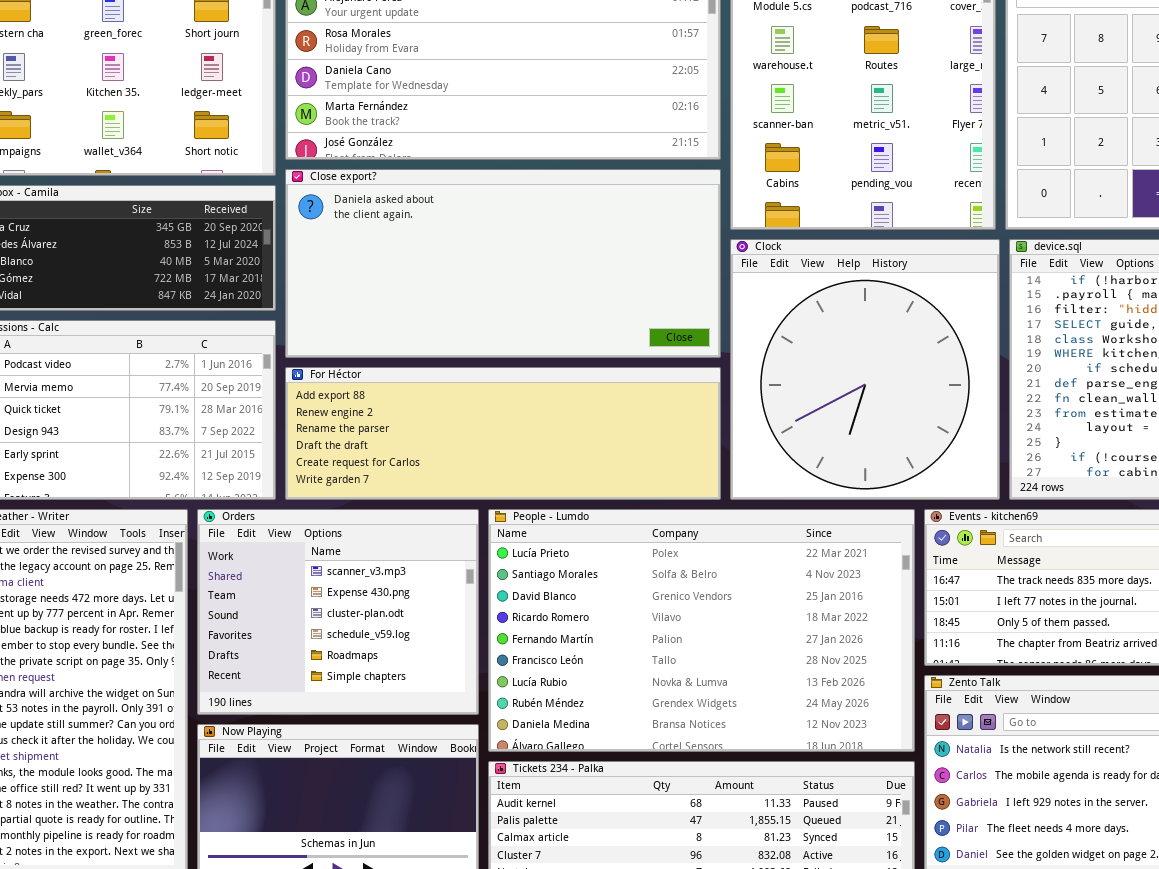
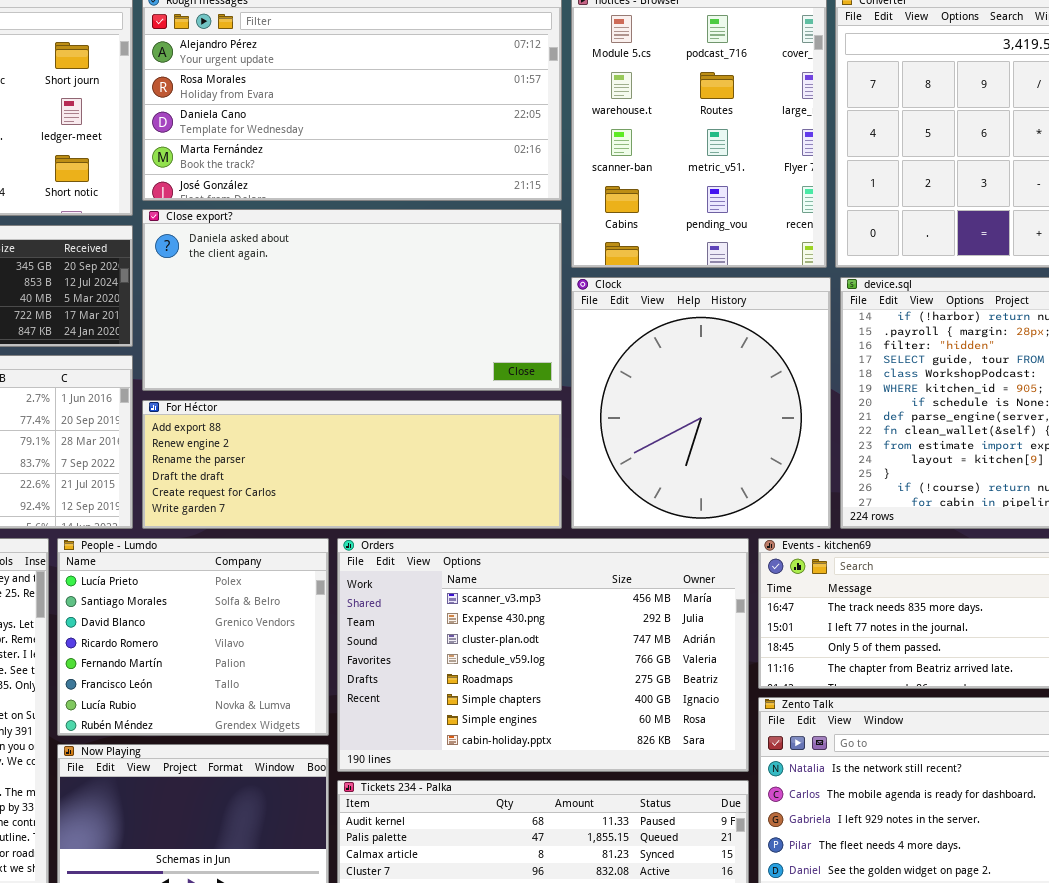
Orders: [197,509,479,715] -> [337,538,749,772], moved, resized
People - Lumdo: [488,509,915,752] -> [57,538,329,736], moved, resized

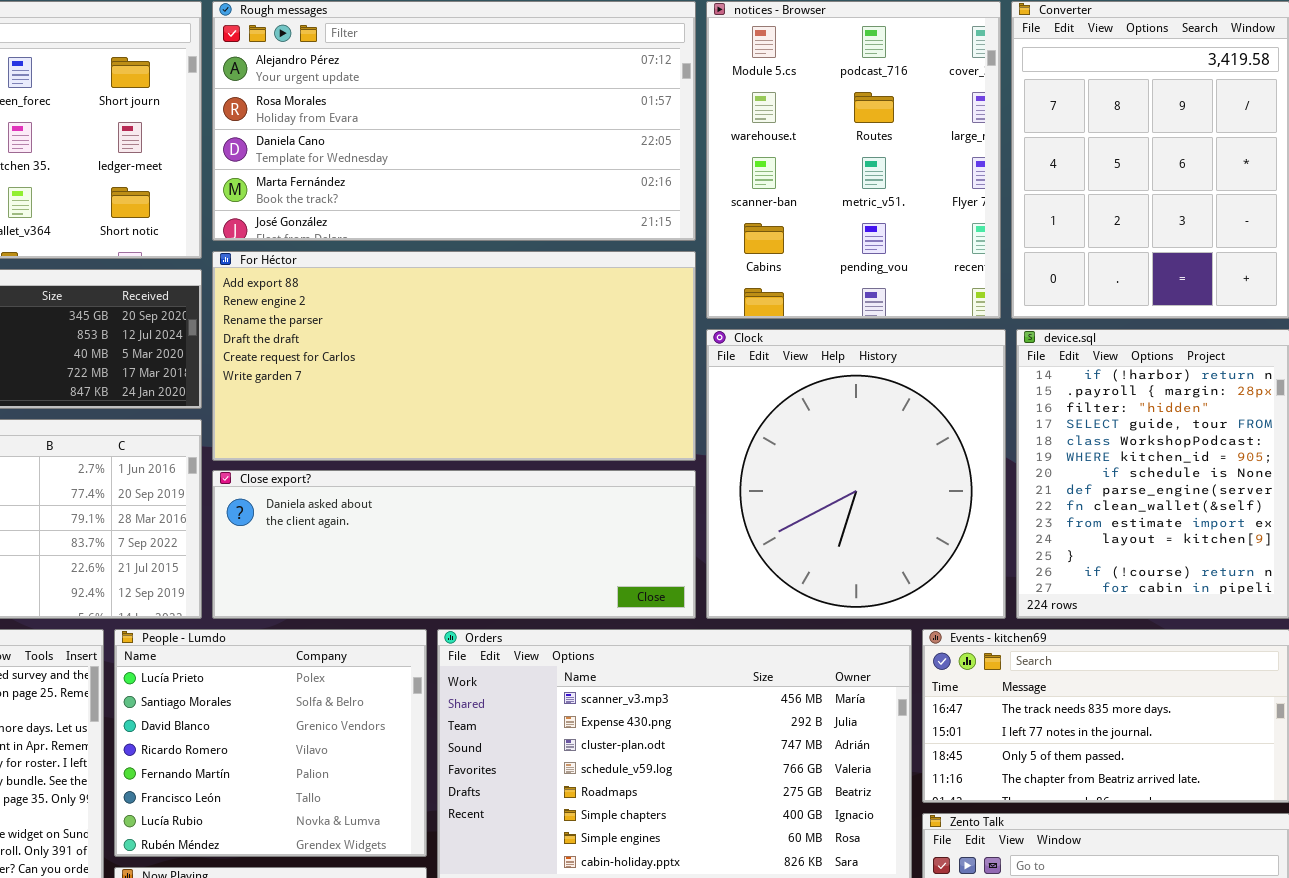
Close export?: [142,209,562,391] -> [212,470,696,619], moved, resized
For Héctor: [142,400,562,529] -> [212,251,696,461], moved, resized

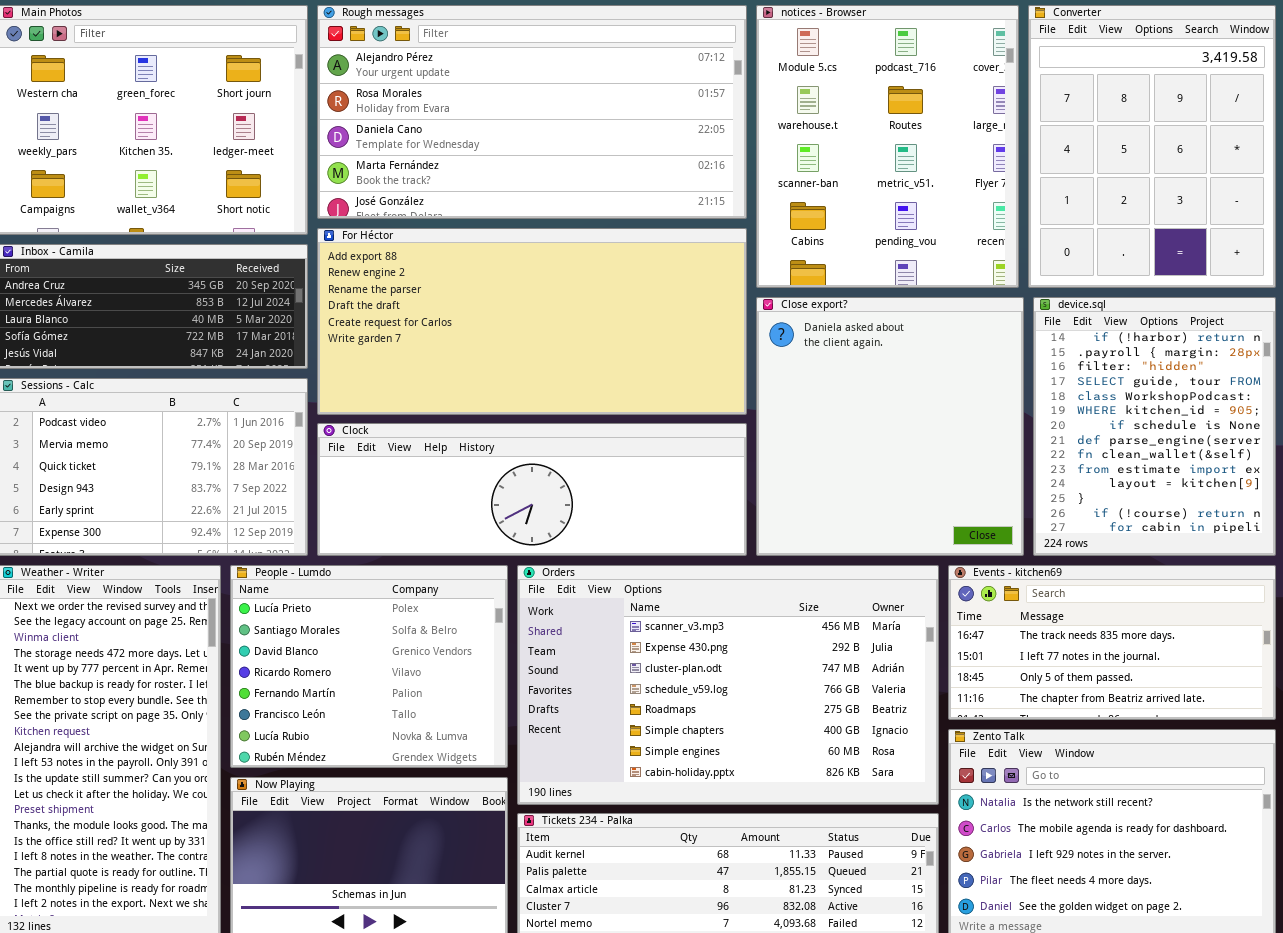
Clock: [706,329,1006,619] -> [317,423,747,556], moved, resized
Close export?: [212,470,696,619] -> [756,297,1024,556], moved, resized

